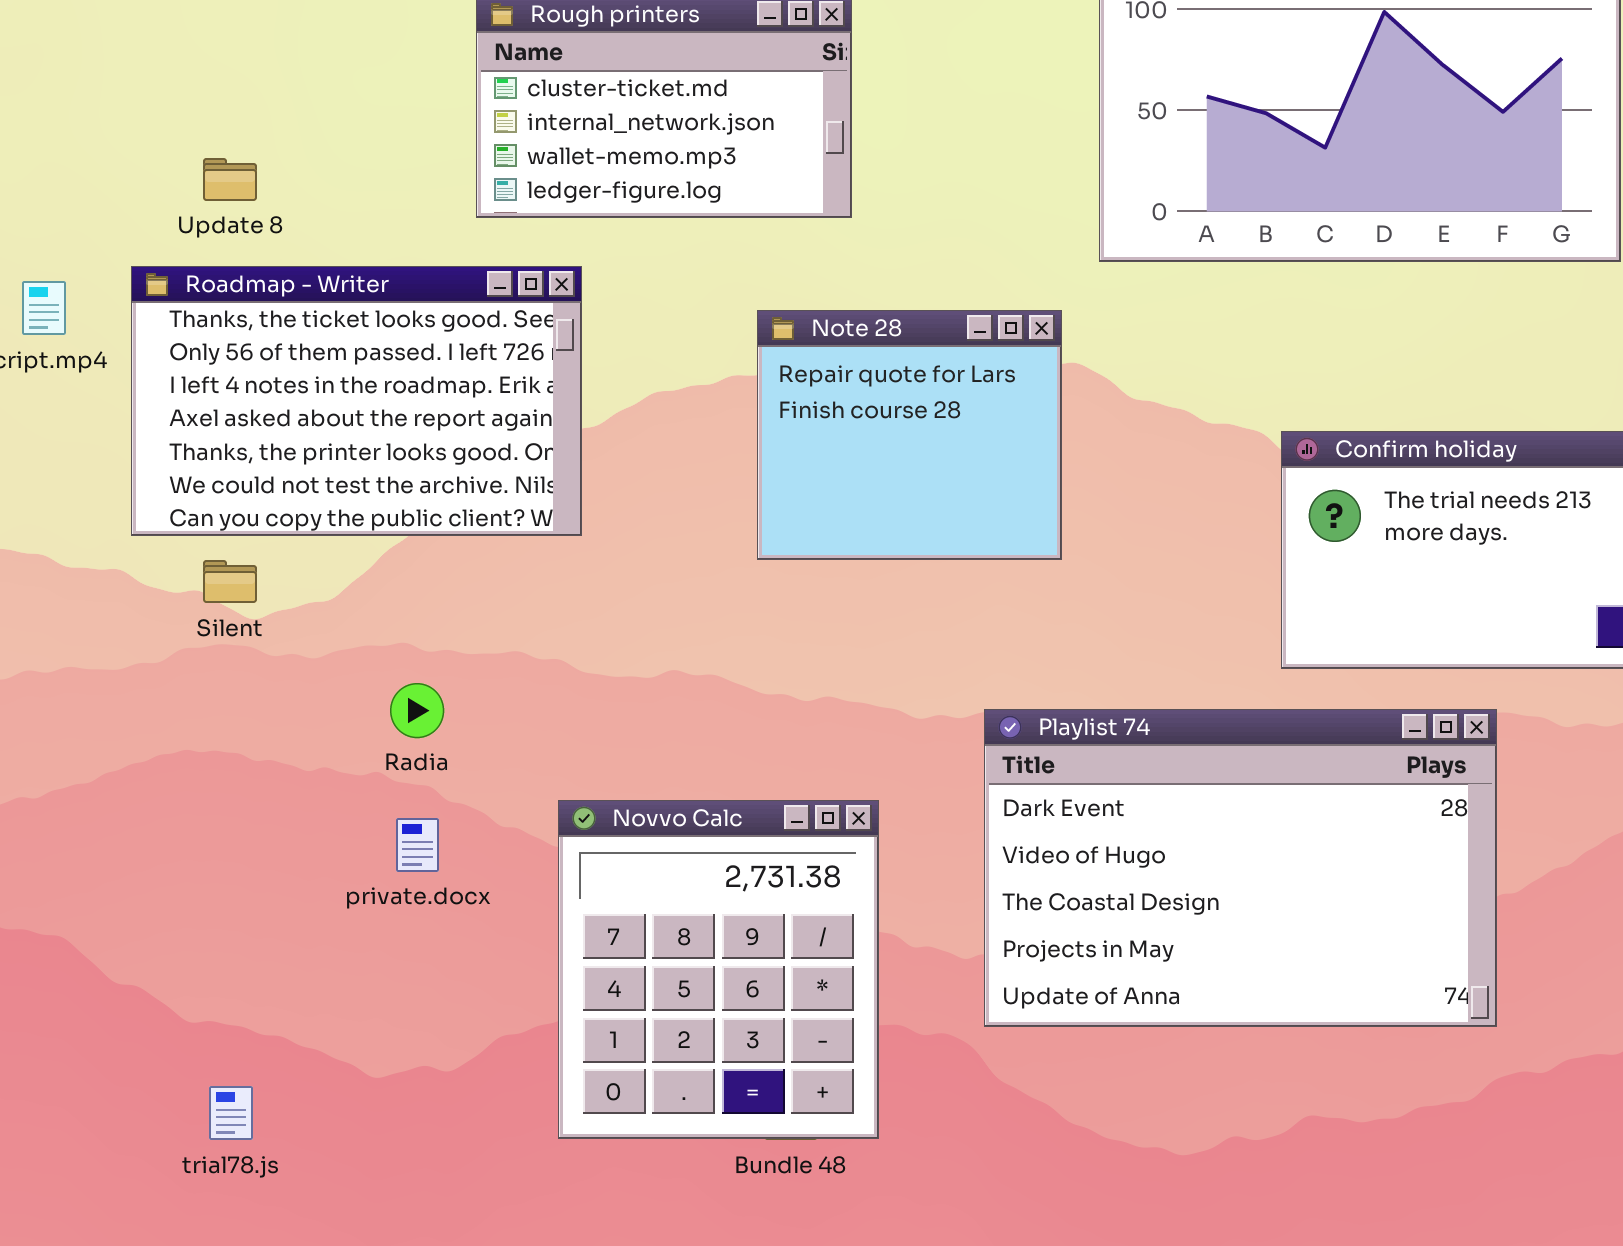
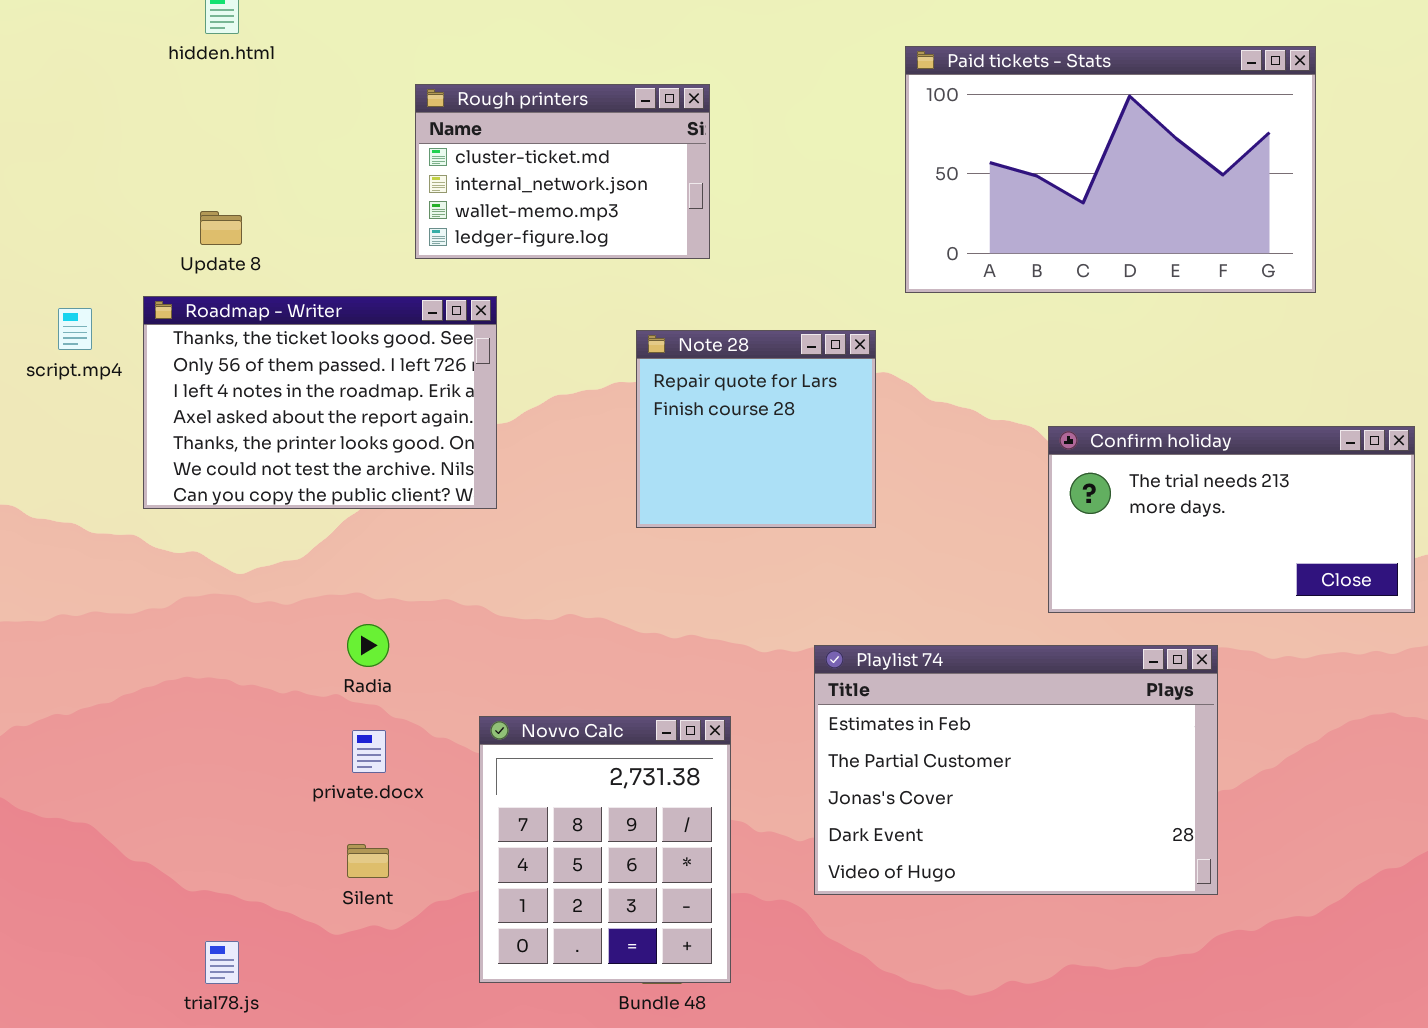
Silent: [203,560,257,603] -> [347,844,389,878], moved
Playlist 74: [984,709,1497,1027] -> [814,645,1218,895], scrolled up 3 rows

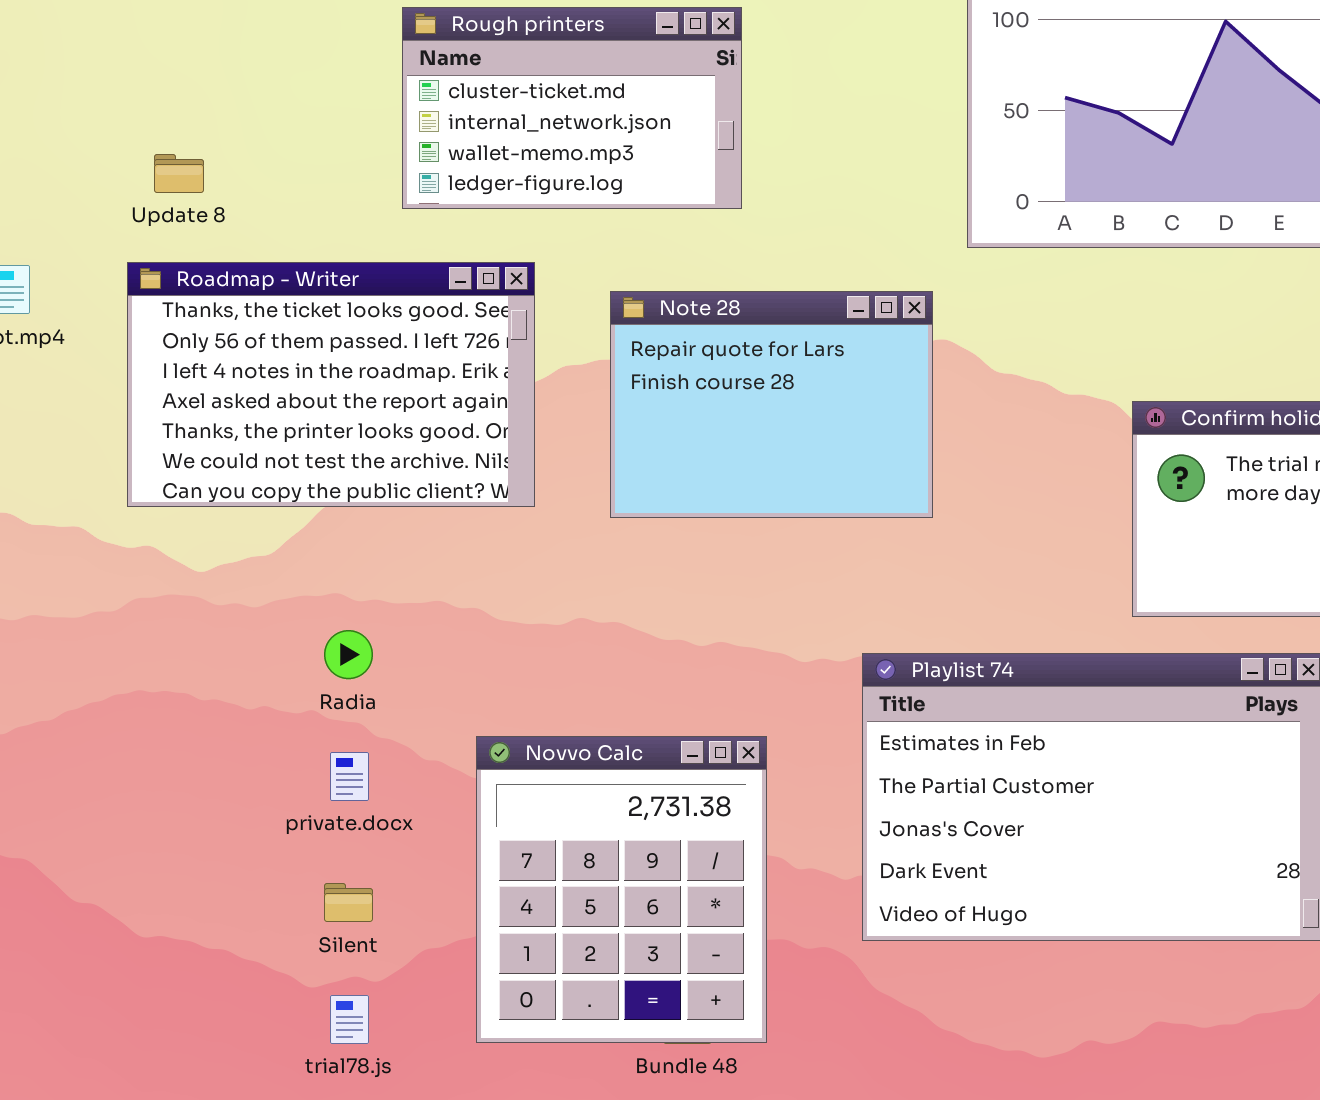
Roadmap - Writer: [143,296,497,509] -> [127,262,535,507], moved
Note 28: [636,330,876,528] -> [610,291,933,518], resized
trial78.js: [205,941,239,984] -> [330,995,369,1044], moved

